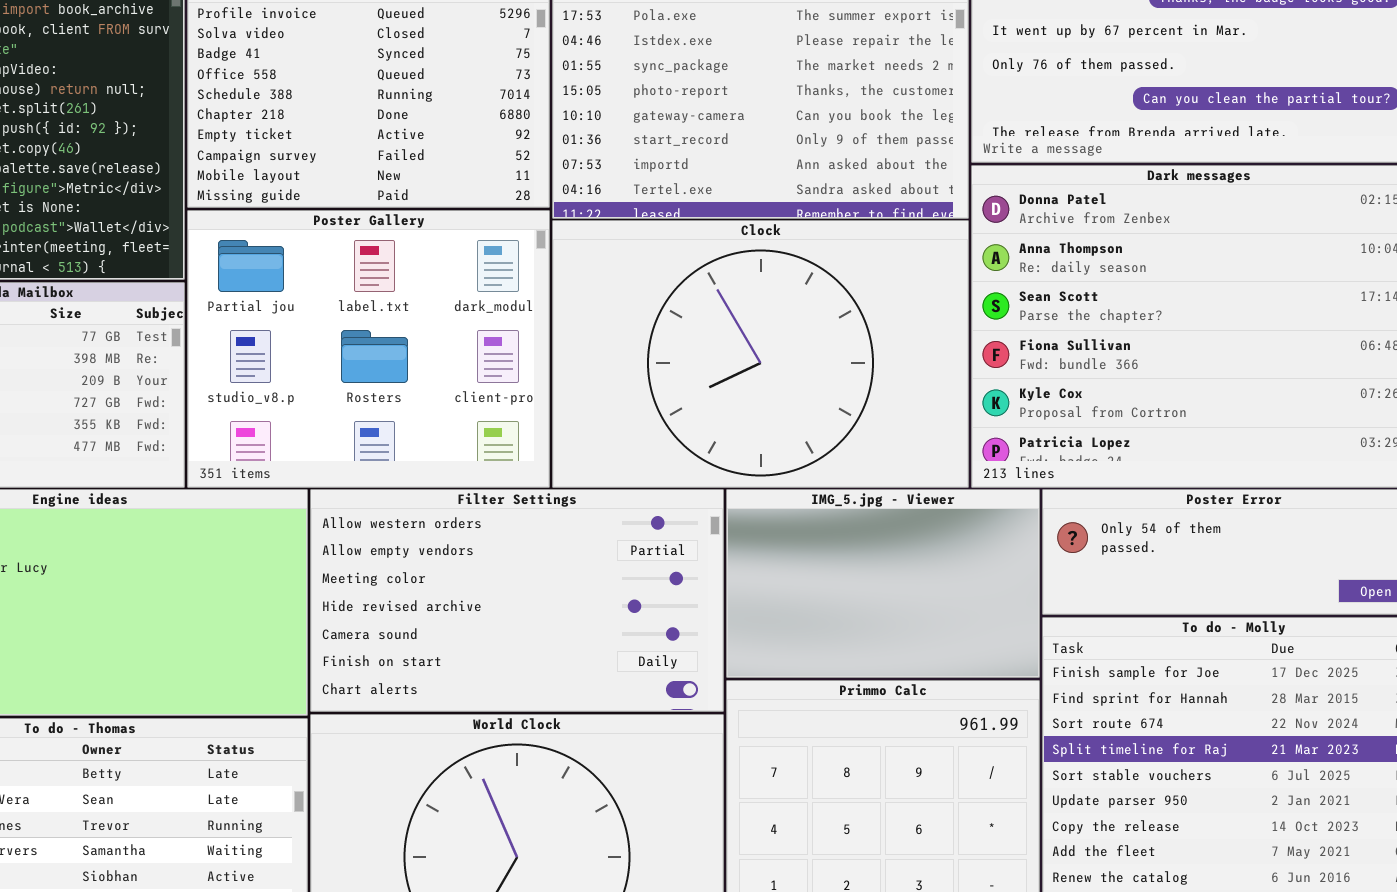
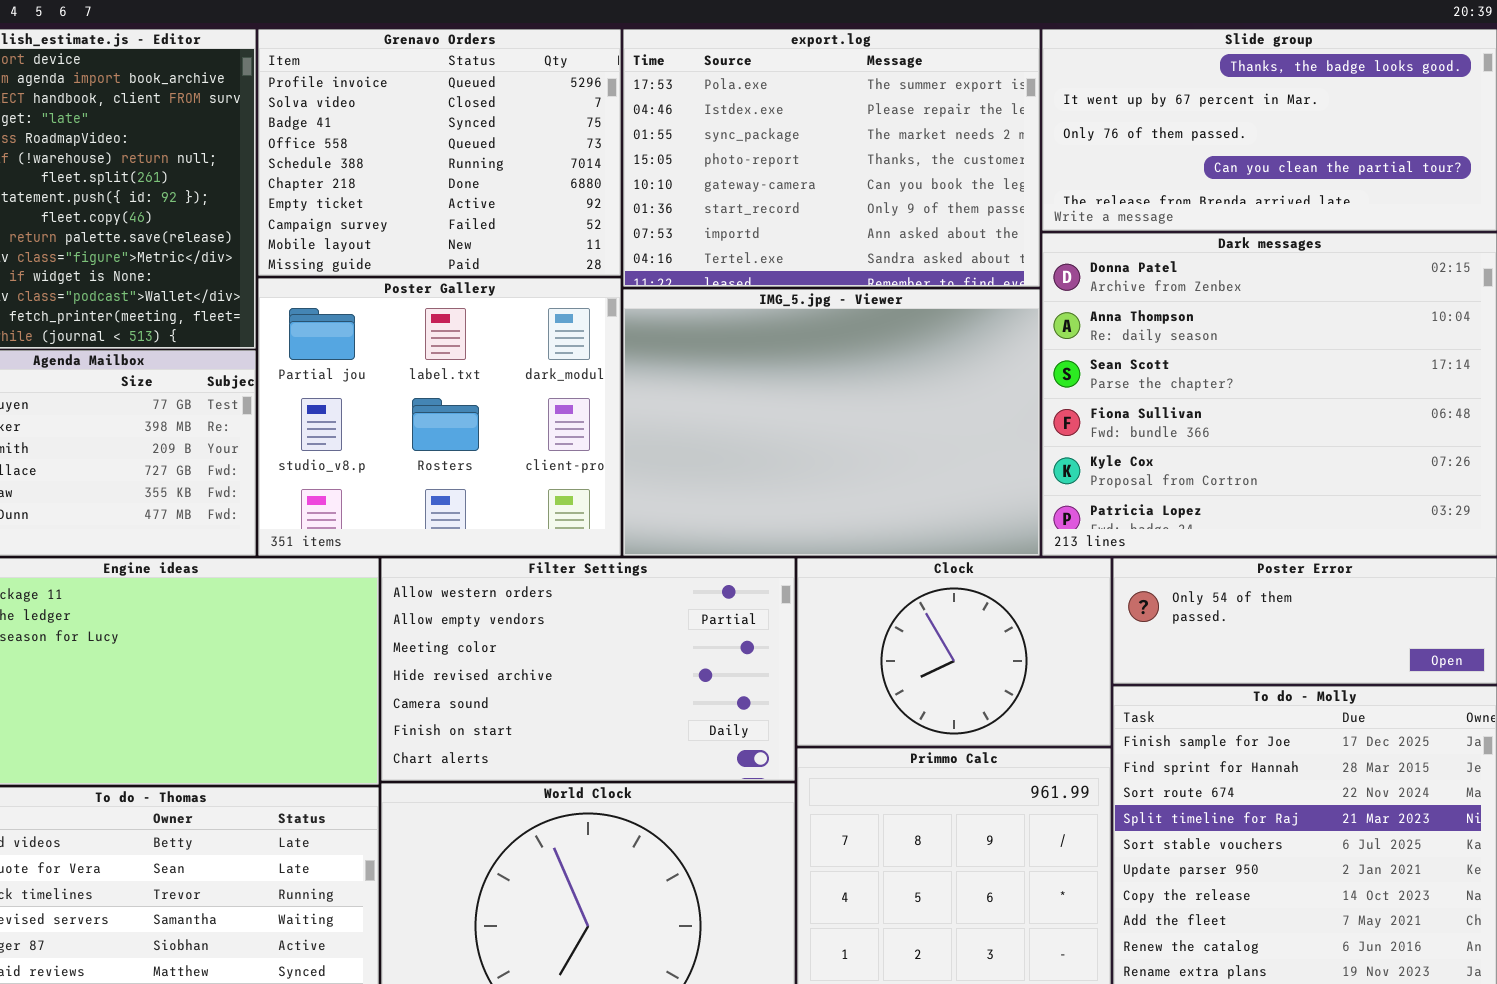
Clock: [552,220,969,488] -> [797,558,1111,746], moved, resized
IMG_5.jpg - Viewer: [726,489,1040,678] -> [623,289,1040,556], moved, resized

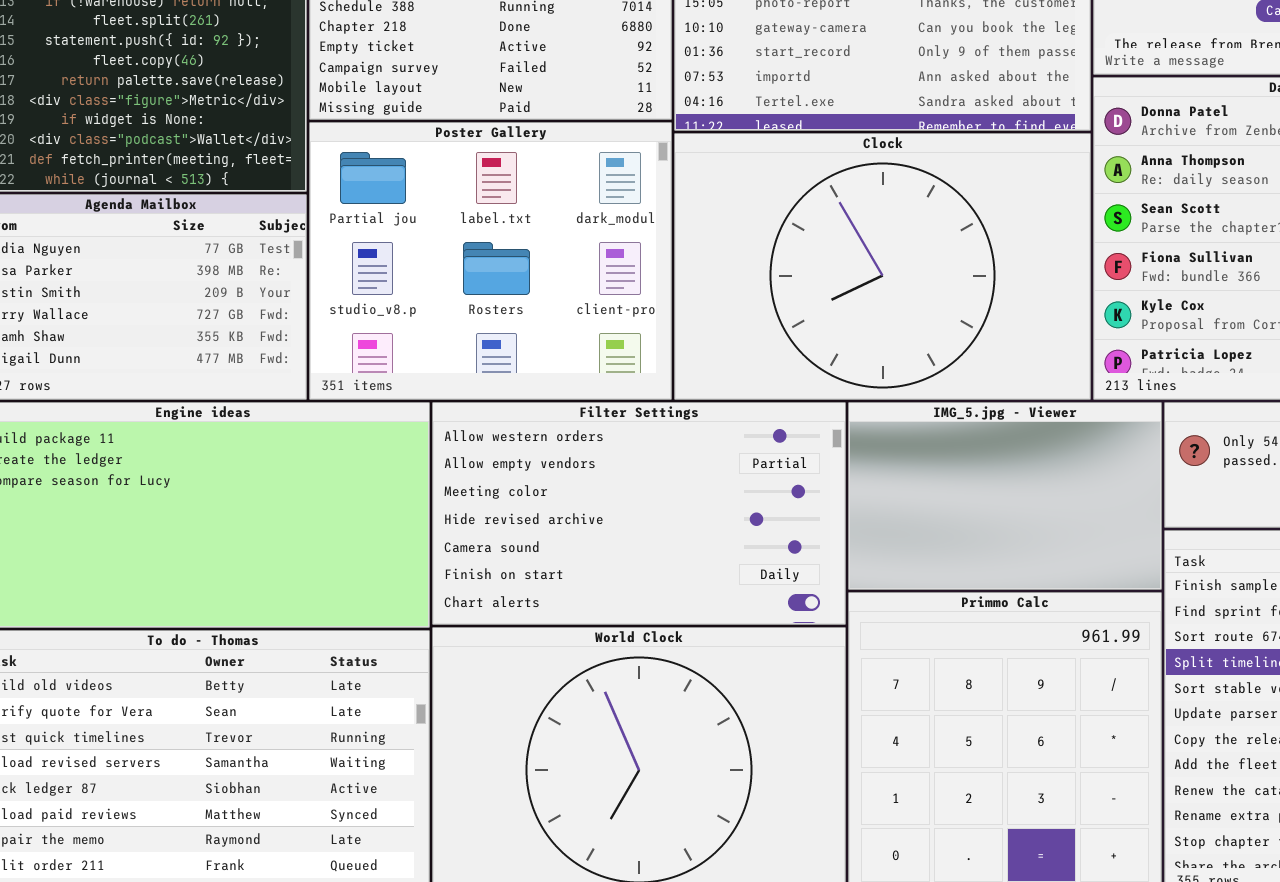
IMG_5.jpg - Viewer: [623,289,1040,556] -> [848,402,1162,590], moved, resized
Clock: [797,558,1111,746] -> [674,133,1091,400], moved, resized

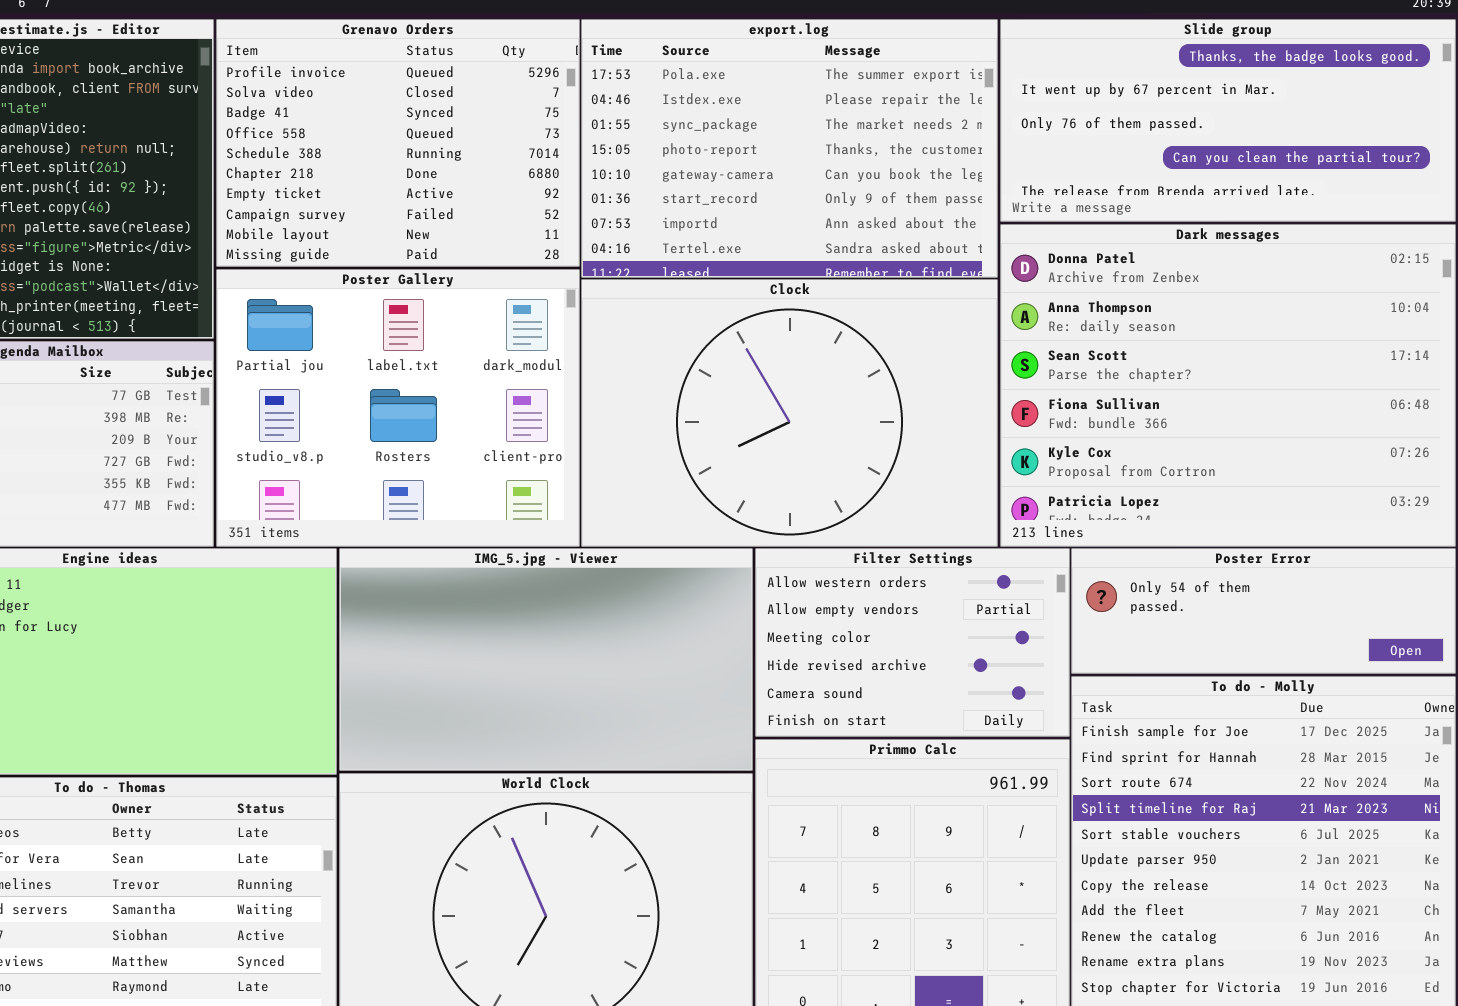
Filter Settings: [432,402,846,625] -> [755,548,1070,737], moved, resized
IMG_5.jpg - Viewer: [848,402,1162,590] -> [339,548,753,771], moved, resized

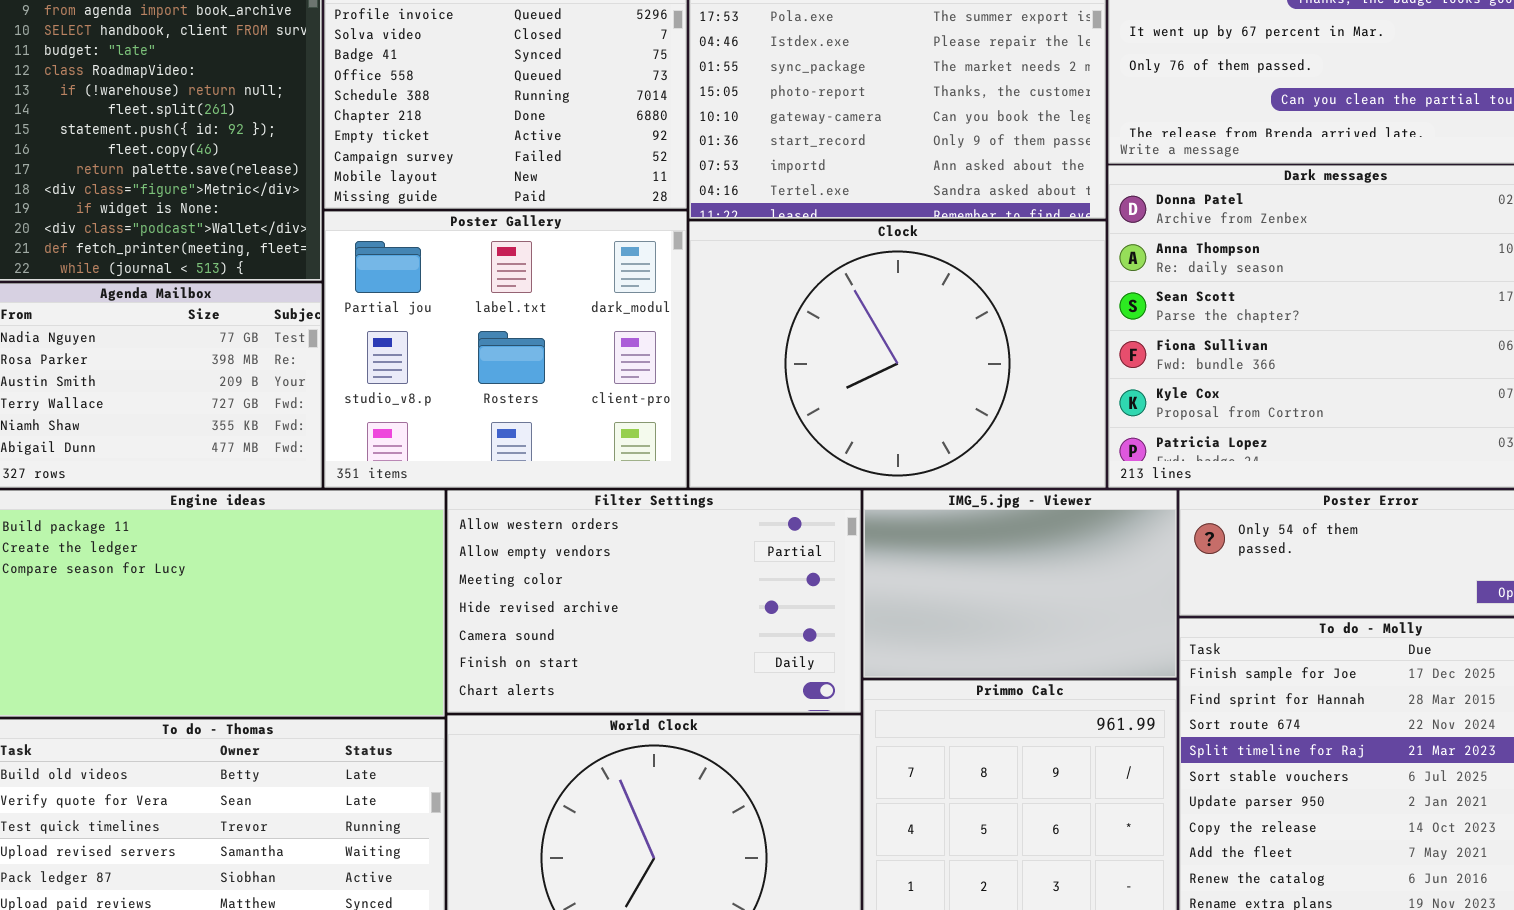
IMG_5.jpg - Viewer: [339,548,753,771] -> [863,490,1177,678], moved, resized
Filter Settings: [755,548,1070,737] -> [447,490,861,713], moved, resized

